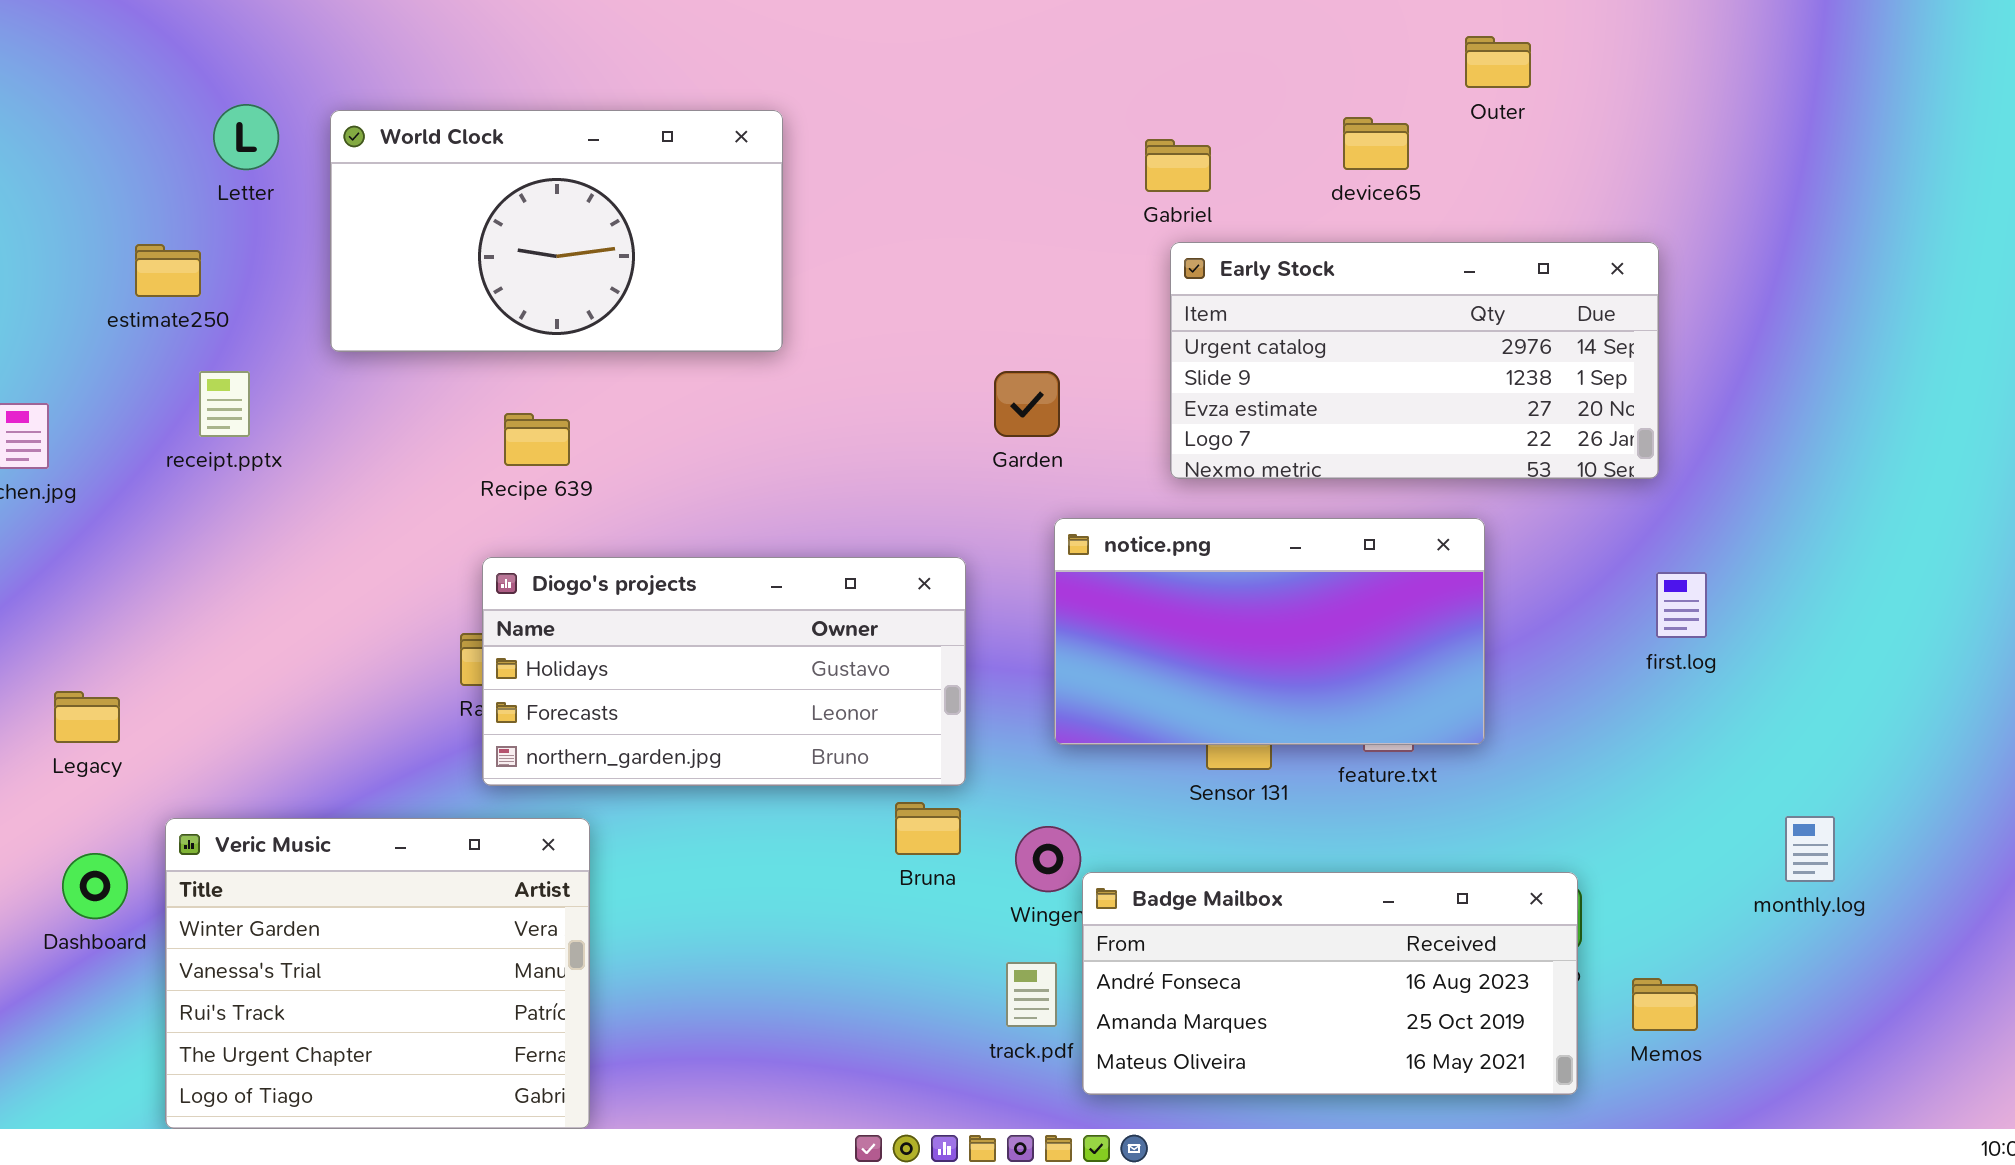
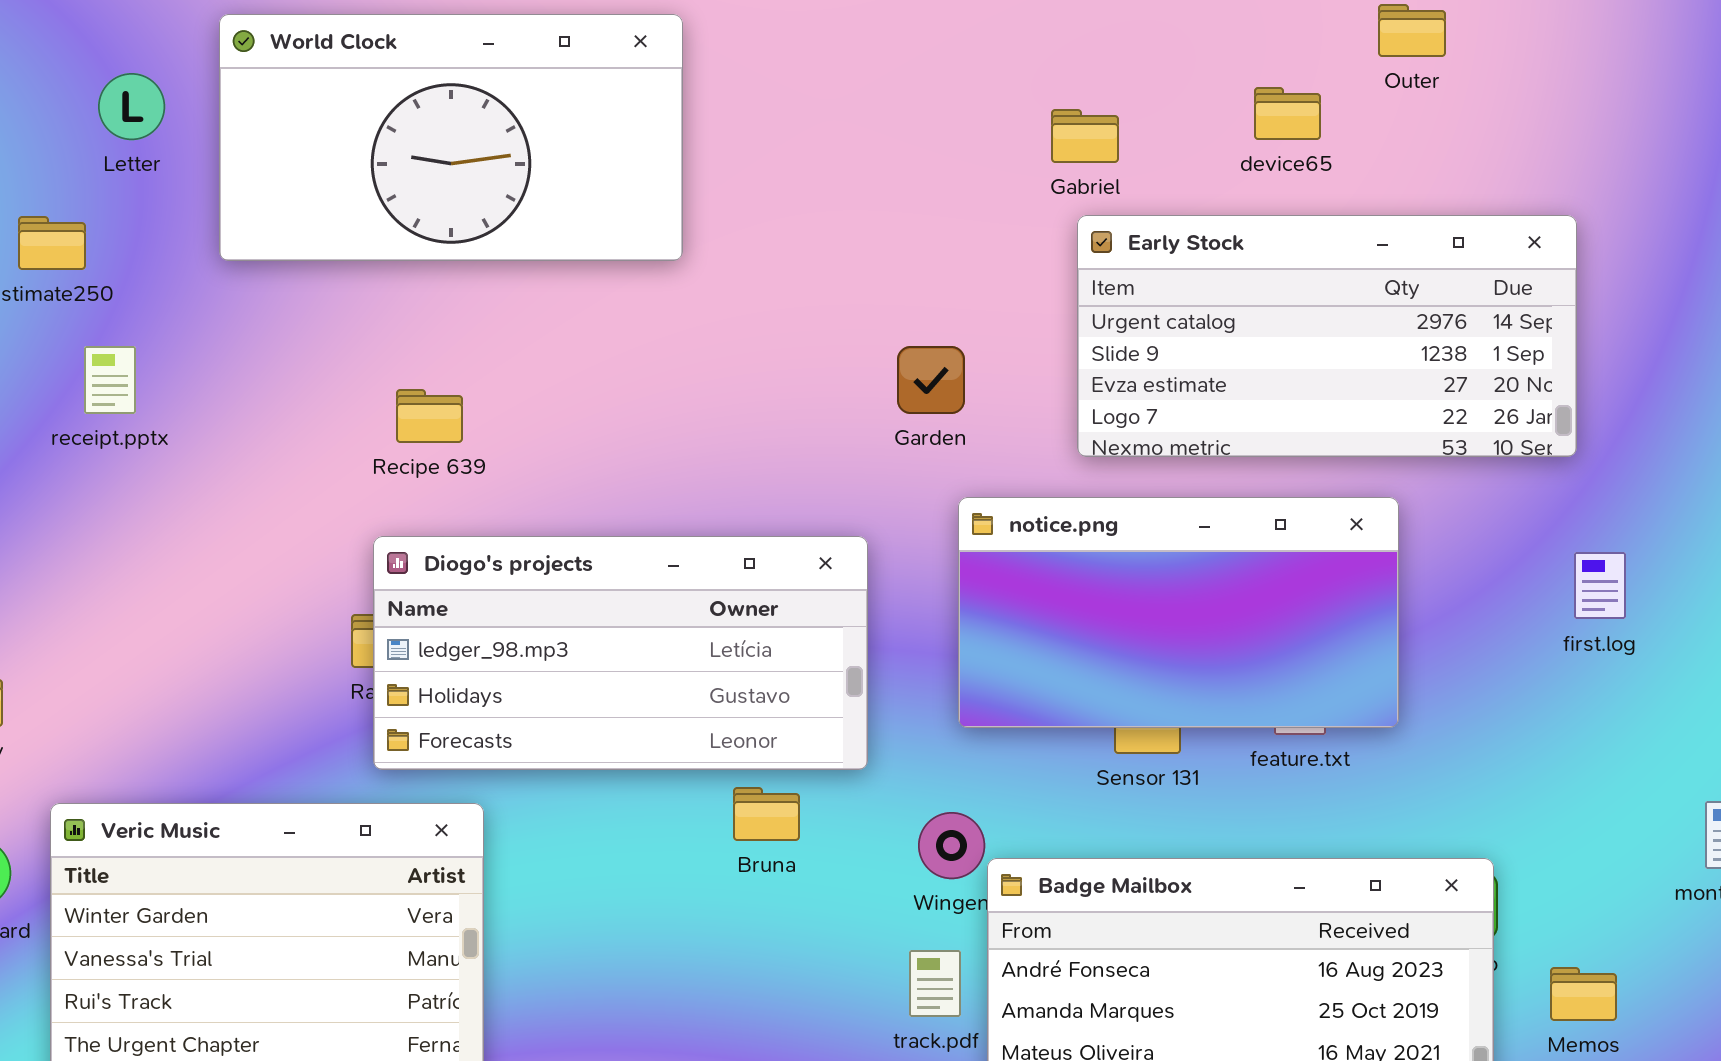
World Clock: [330,110,783,352] -> [219,14,683,261], moved
Diogo's projects: [482,557,966,786] -> [373,536,868,770], scrolled up 1 row
Bruna: [895,802,961,855] -> [733,787,800,841], moved

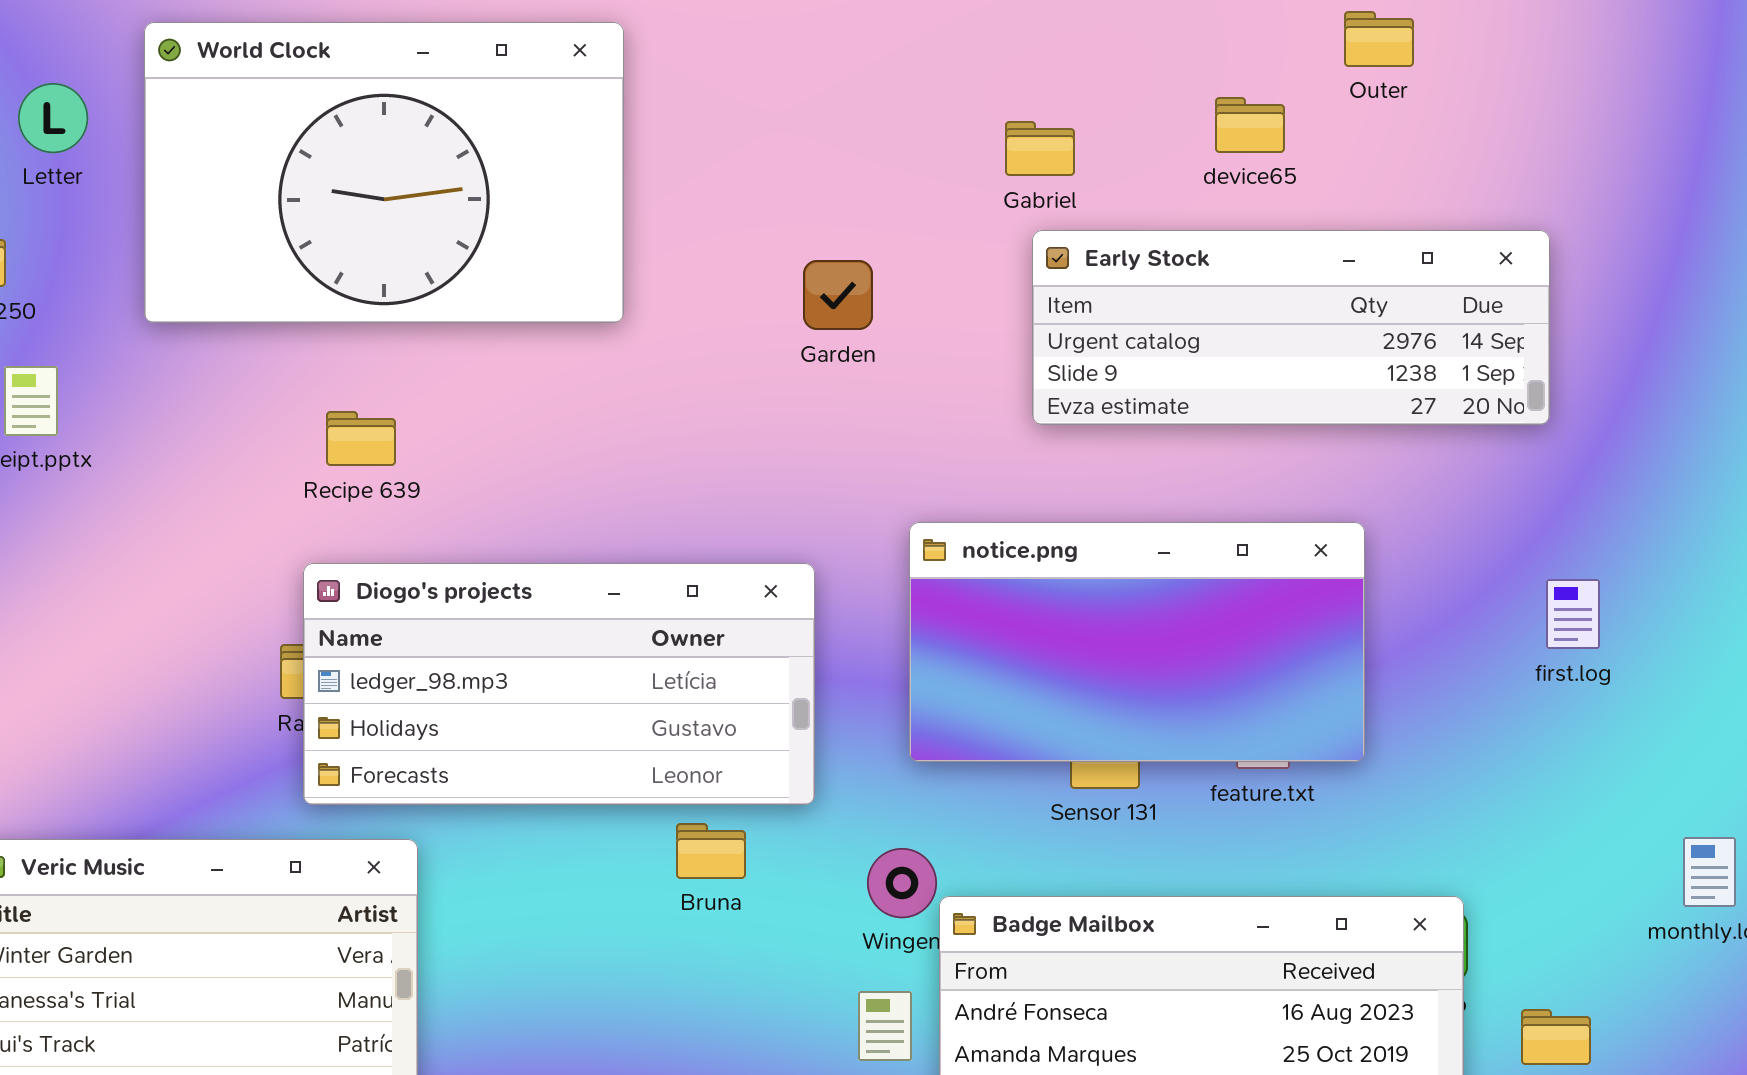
World Clock: [219,14,683,261] -> [144,22,624,323], resized
Early Stock: [1077,215,1577,457] -> [1032,230,1550,425], resized
Garden: [897,346,965,414] -> [803,260,873,330], moved

